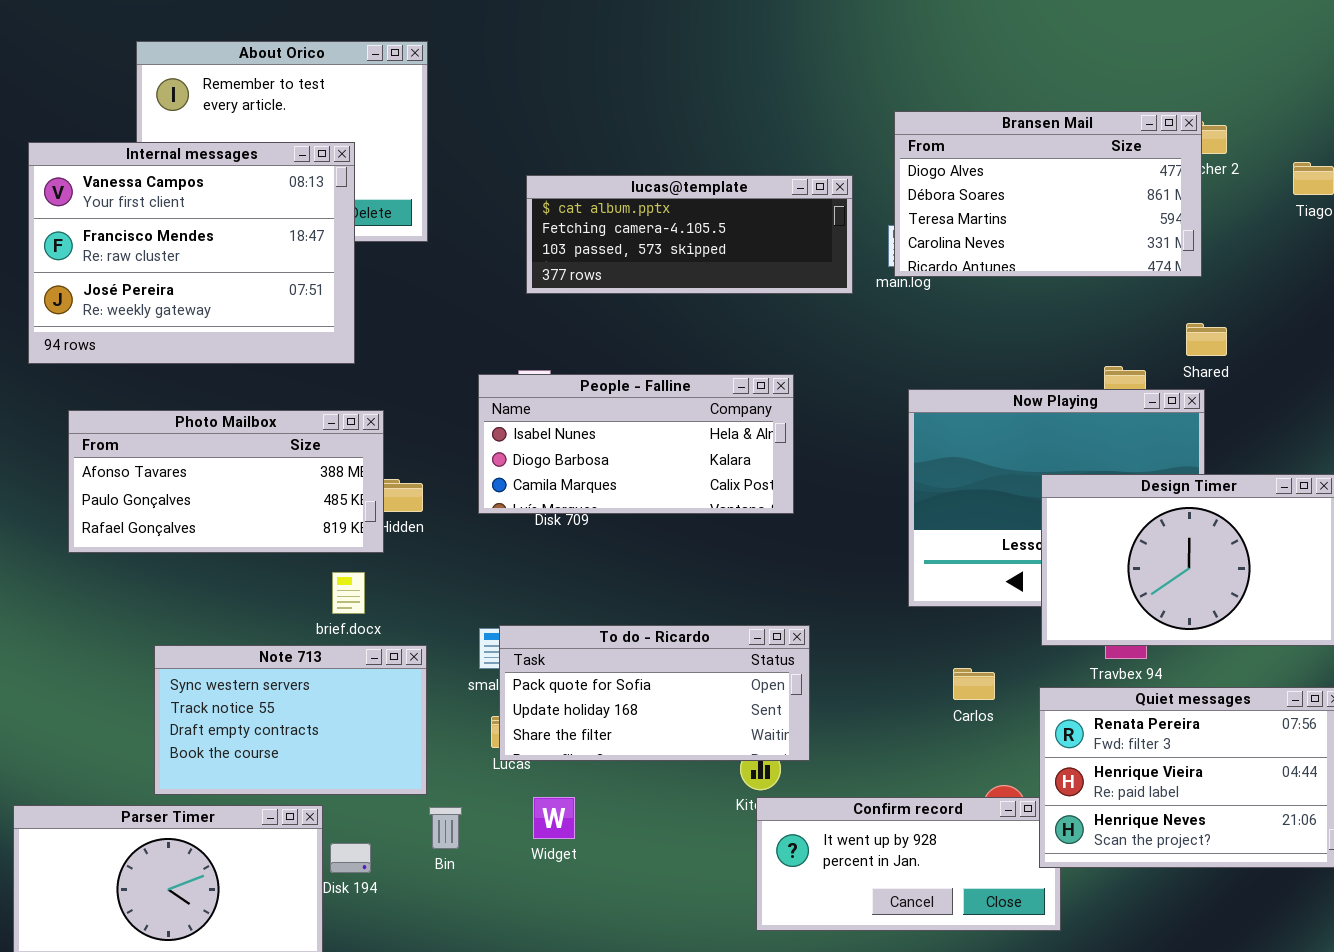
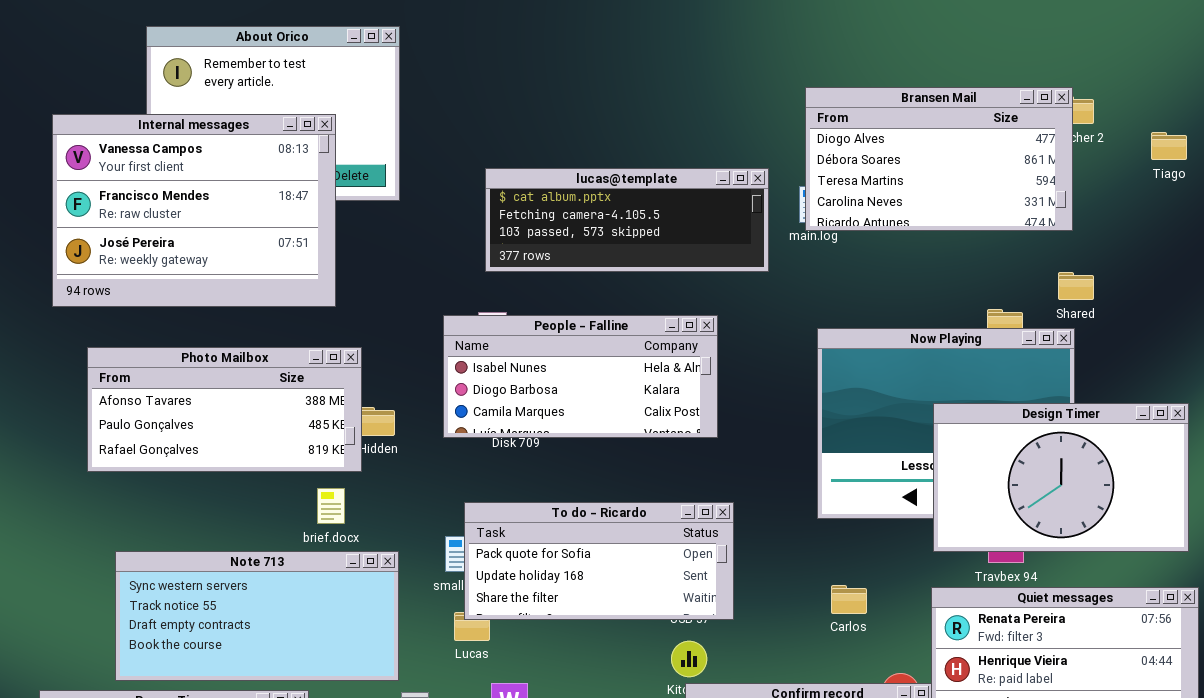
lucas@template: [526,175,853,294] -> [485,168,769,272], moved
To do - Ricardo: [499,625,810,761] -> [464,502,734,620], moved
Note 713: [154,645,427,795] -> [115,551,399,681], resized
Carlos: [953,668,995,700] -> [831,585,867,614], moved

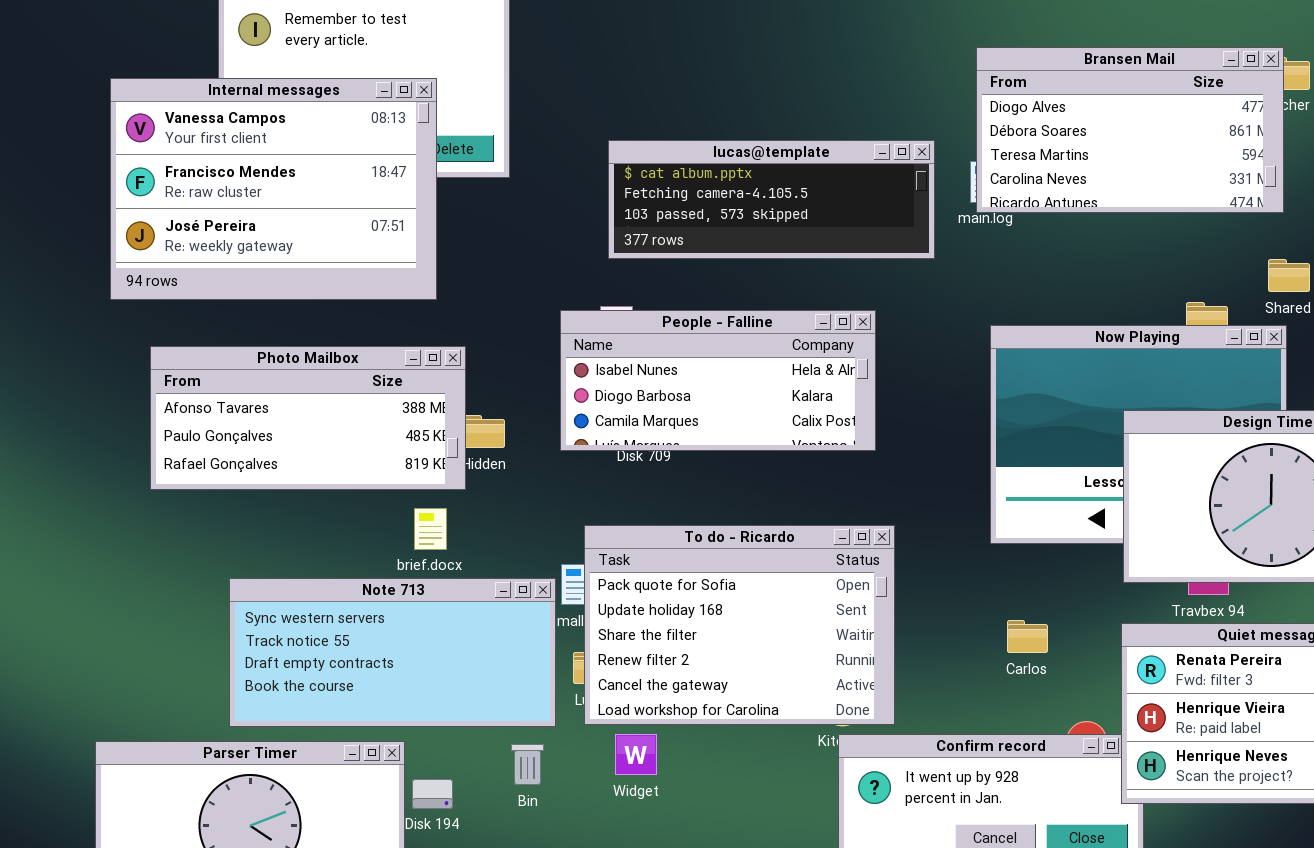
To do - Ricardo: [464,502,734,620] -> [584,525,895,725], resized
Note 713: [115,551,399,681] -> [229,578,556,727], moved

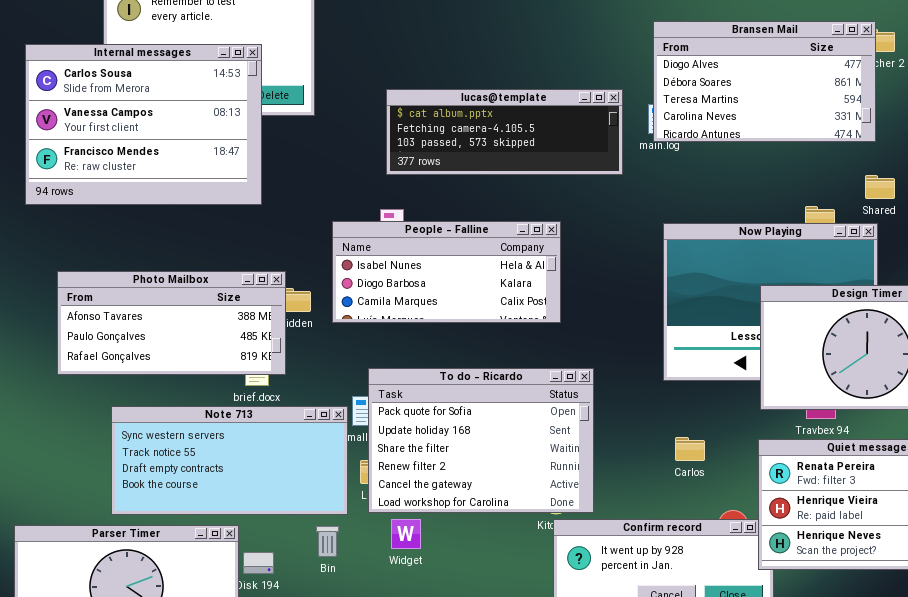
Internal messages: [110,78,437,300] -> [25,44,262,205], scrolled up 1 row
People - Falline: [560,310,876,451] -> [332,221,561,323], moved
Photo Mailbox: [150,346,466,490] -> [57,271,286,375], moved

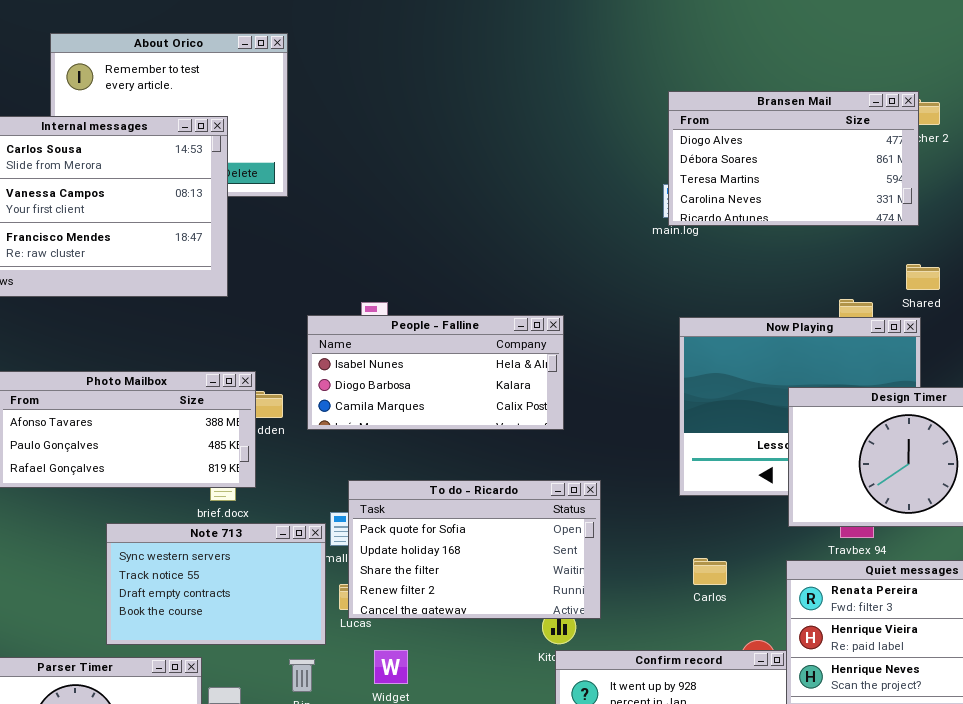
lucas@template: [386,89,623,175] -> none, closed
To do - Ricardo: [368,368,594,513] -> [348,480,601,619], resized
Note 713: [111,406,348,515] -> [106,523,326,645], resized

